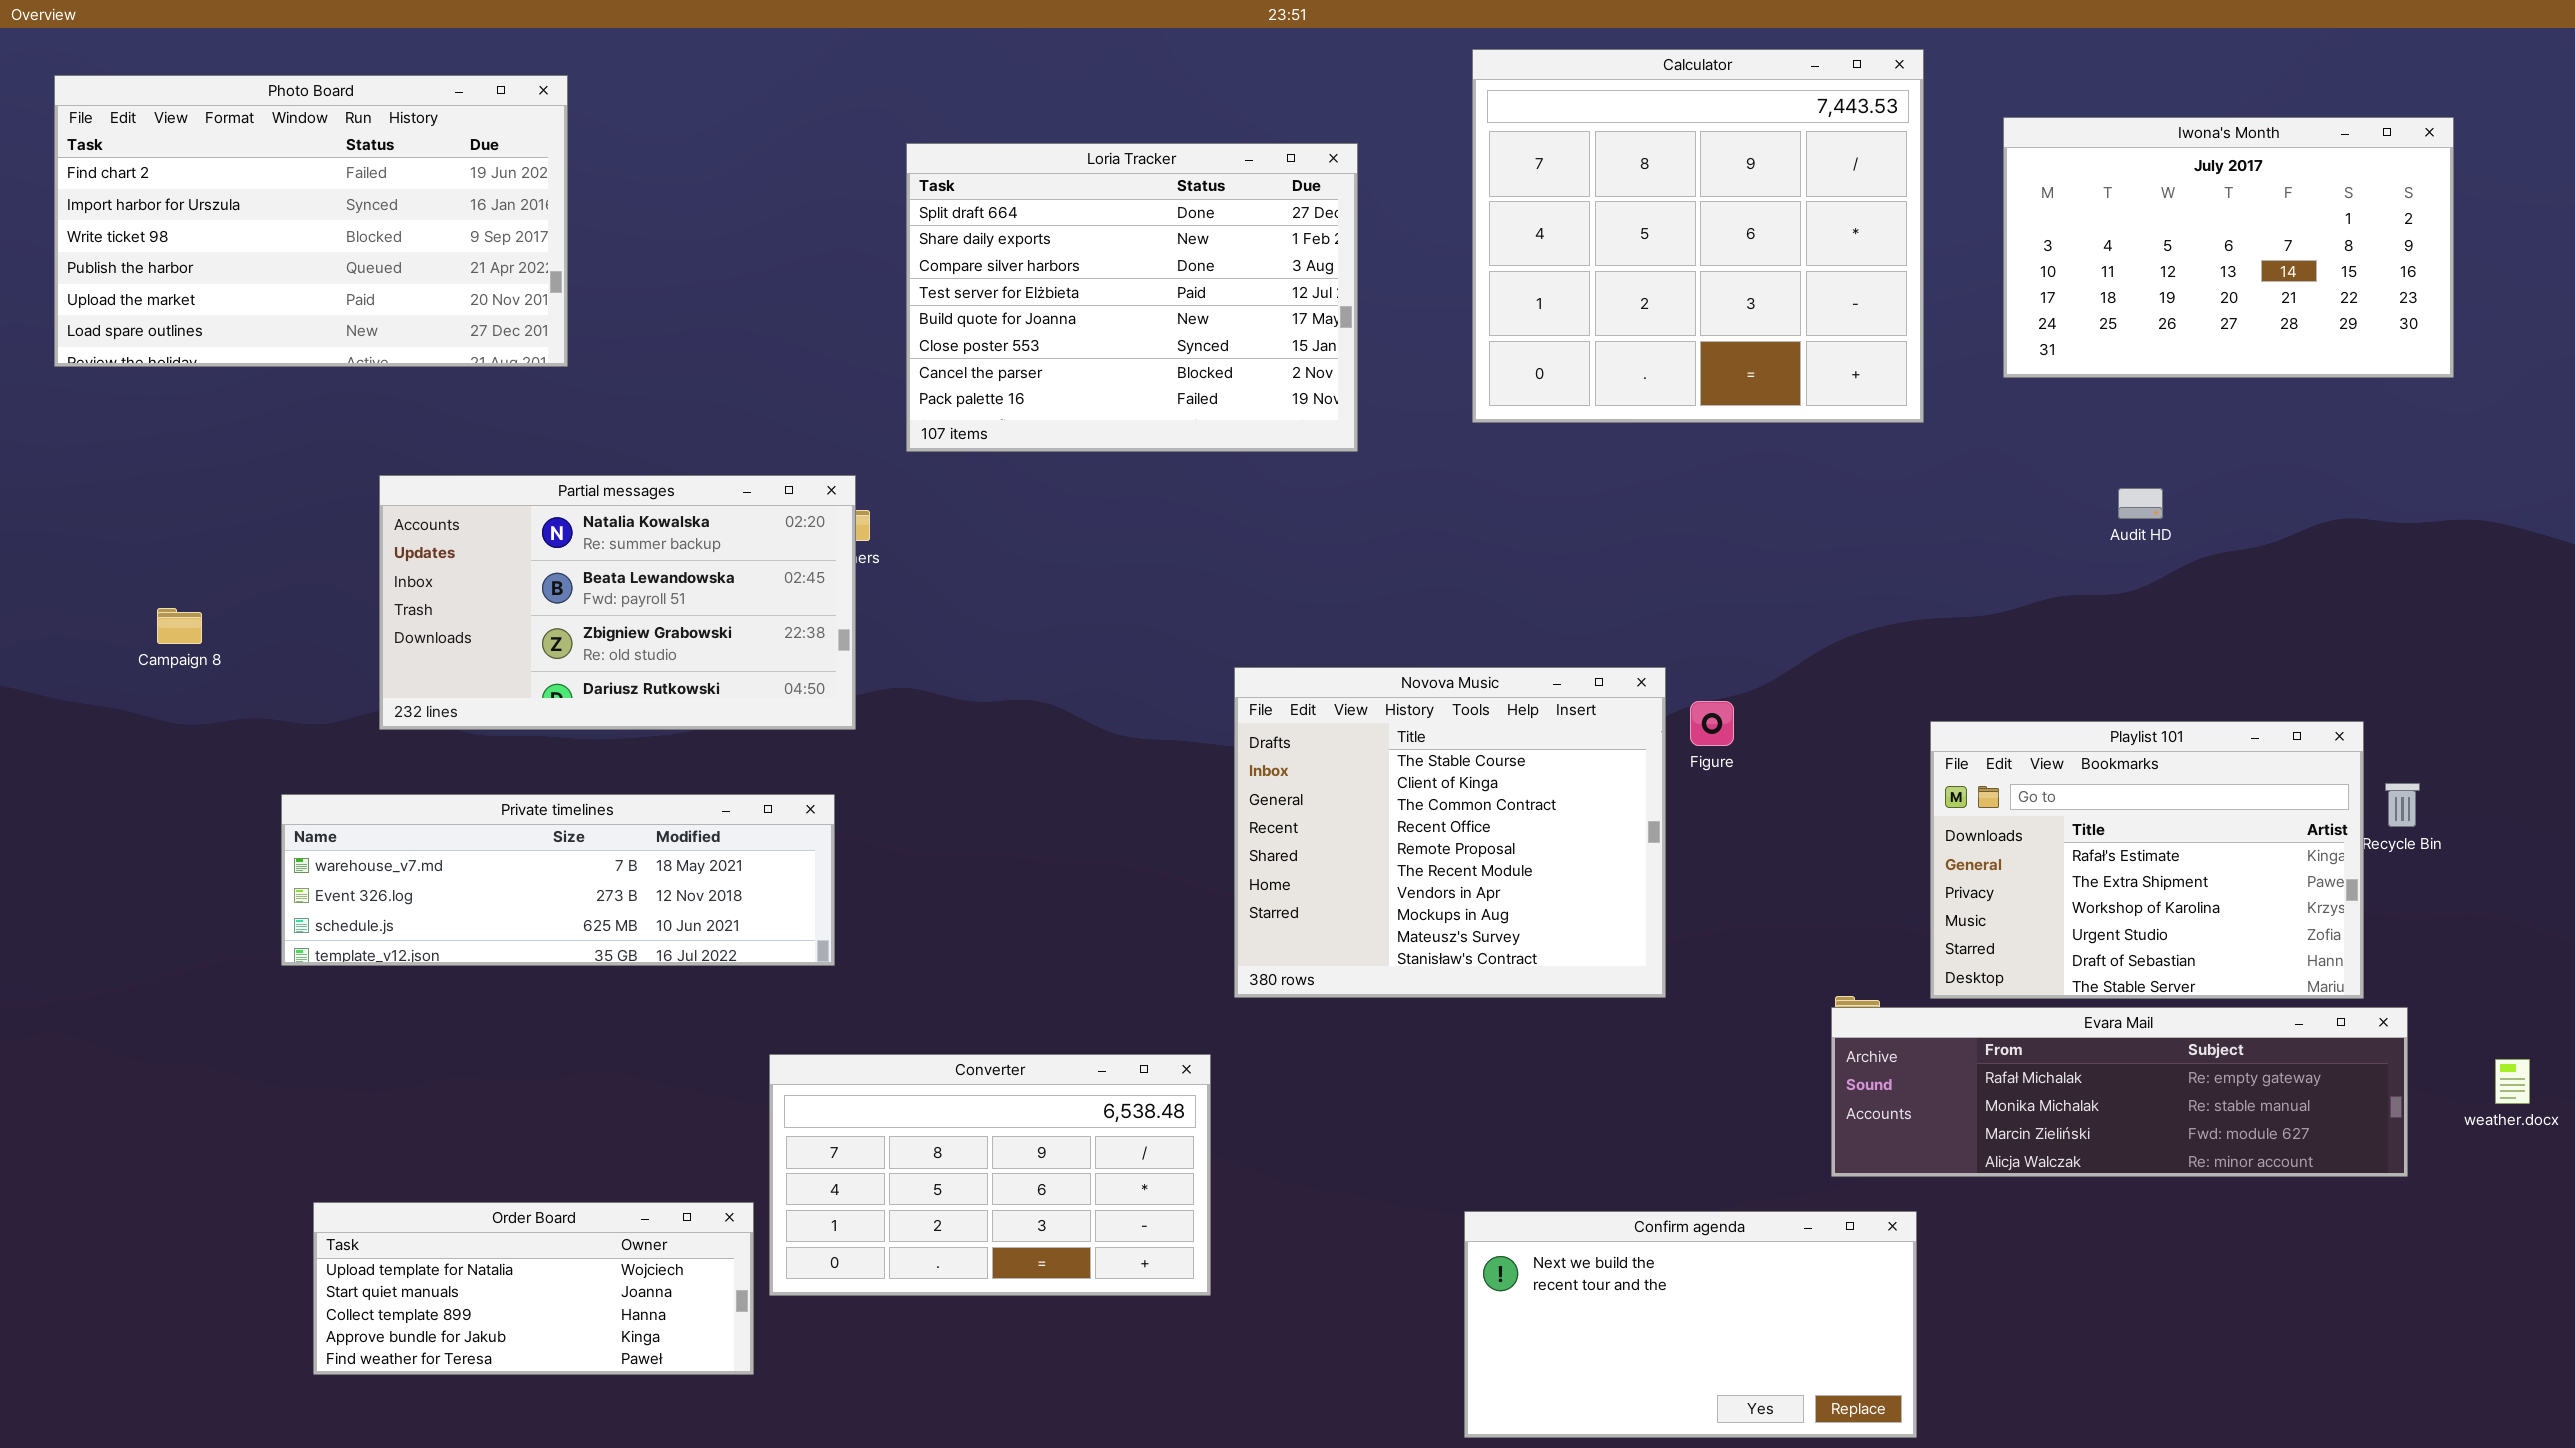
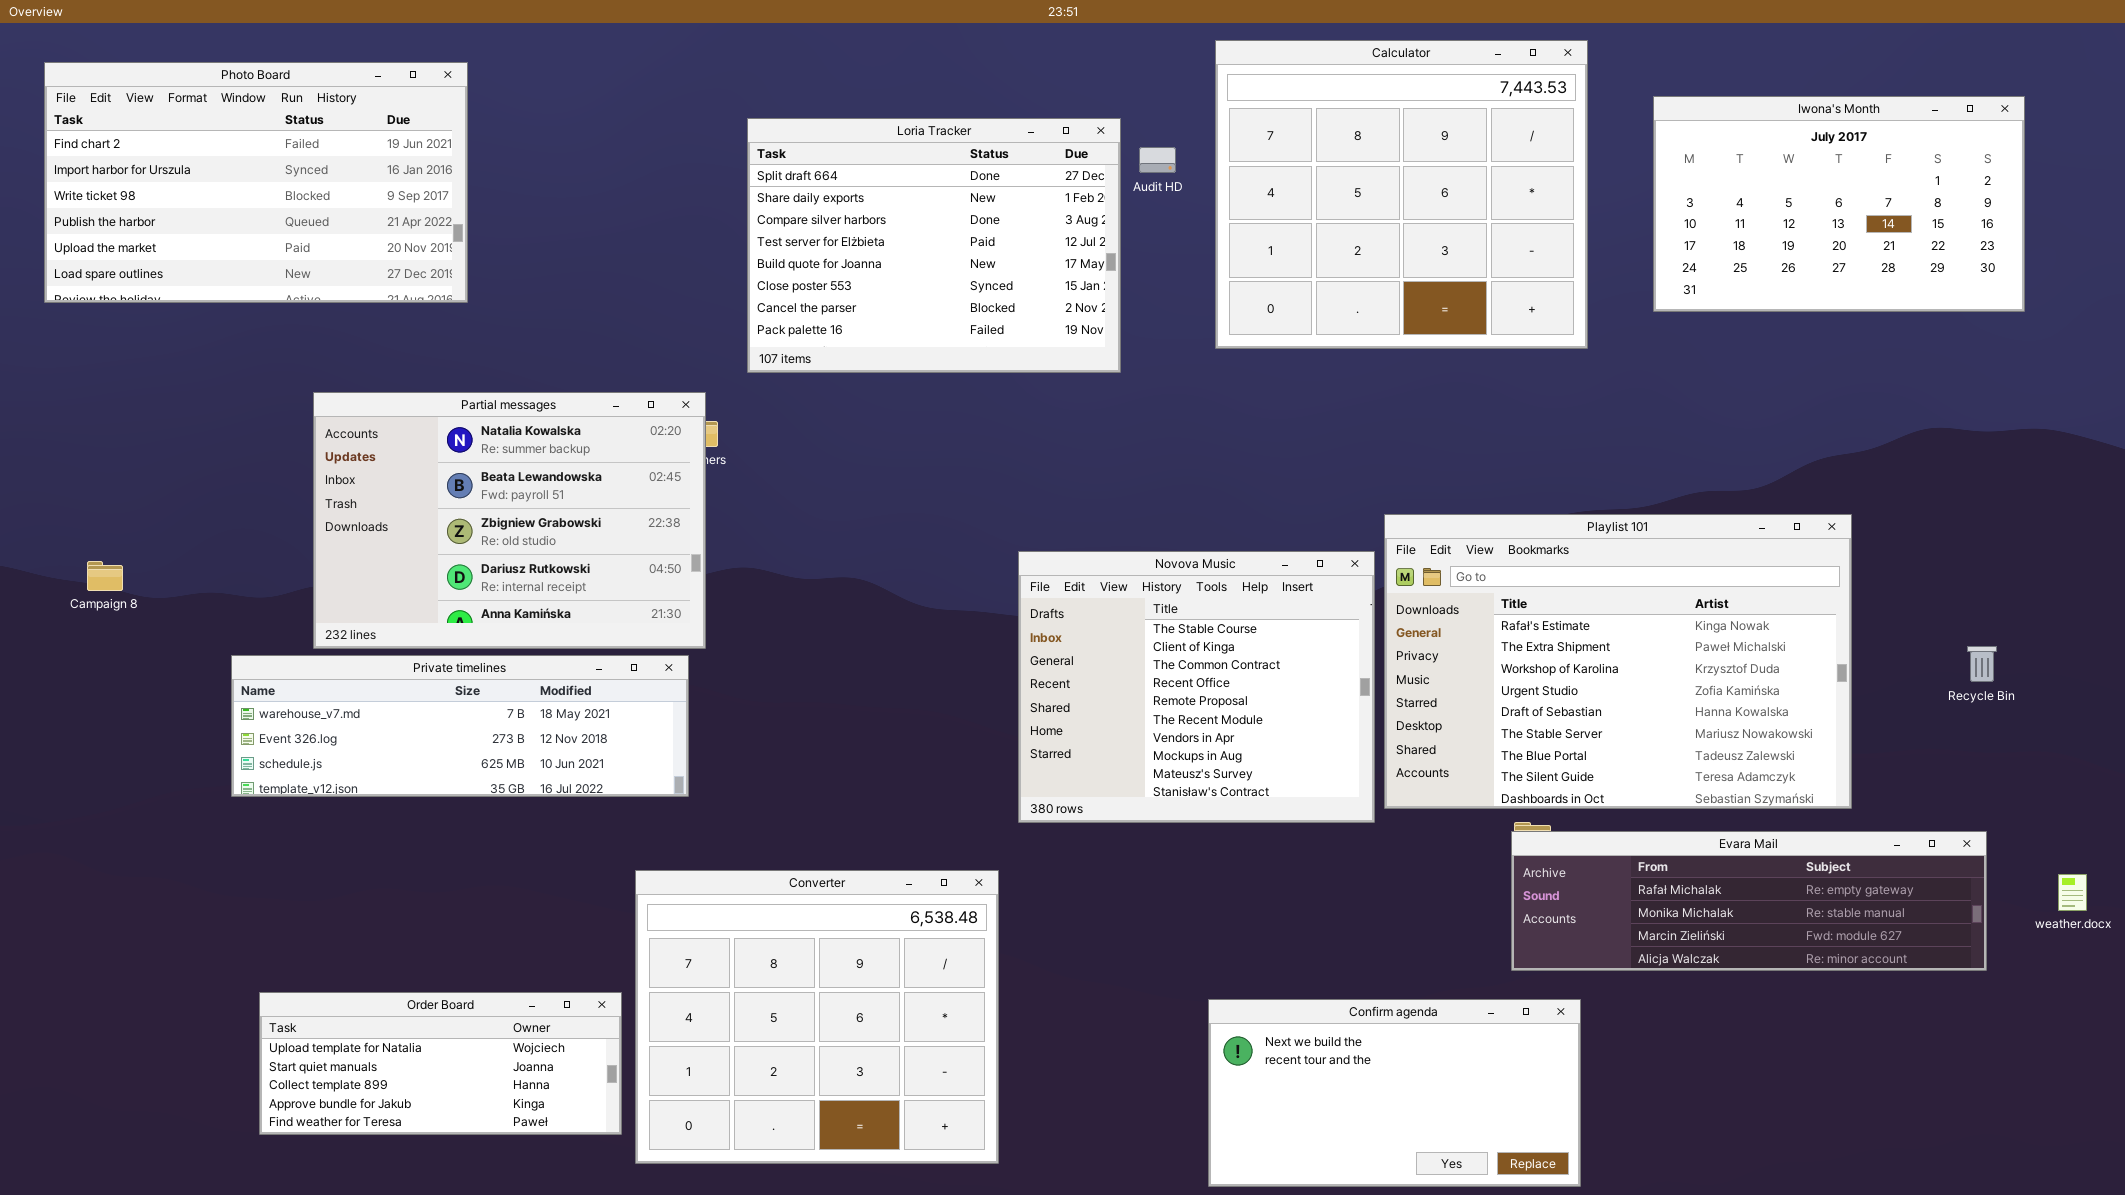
Partial messages: [379,475,856,730] -> [313,392,706,649], resized
Audit HD: [2118,488,2163,519] -> [1139,147,1176,173], moved
Campaign 8: [157,608,202,644] -> [87,561,123,591], moved
Playlist 101: [1930,721,2364,999] -> [1384,514,1852,809], moved, resized
Converter: [769,1054,1211,1296] -> [635,870,999,1164], resized

